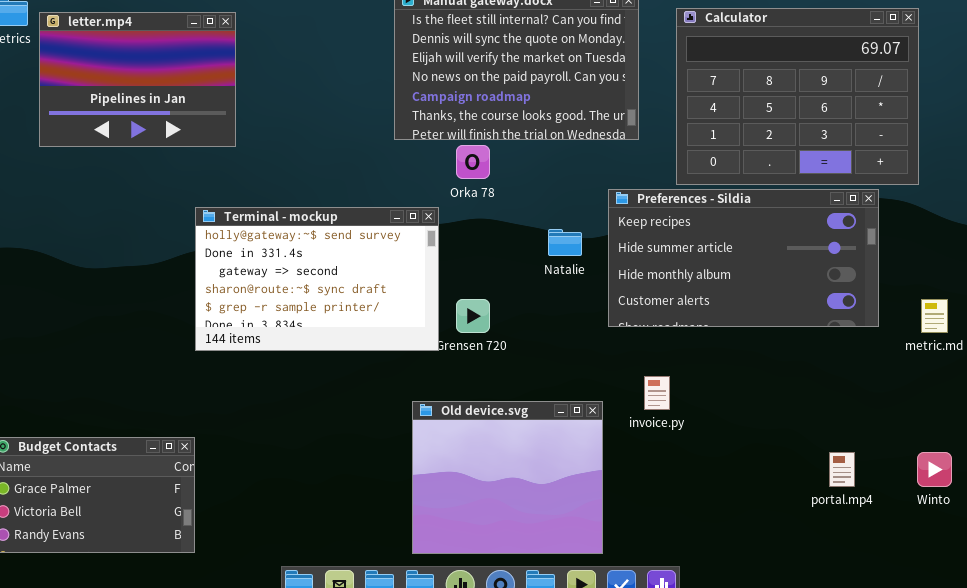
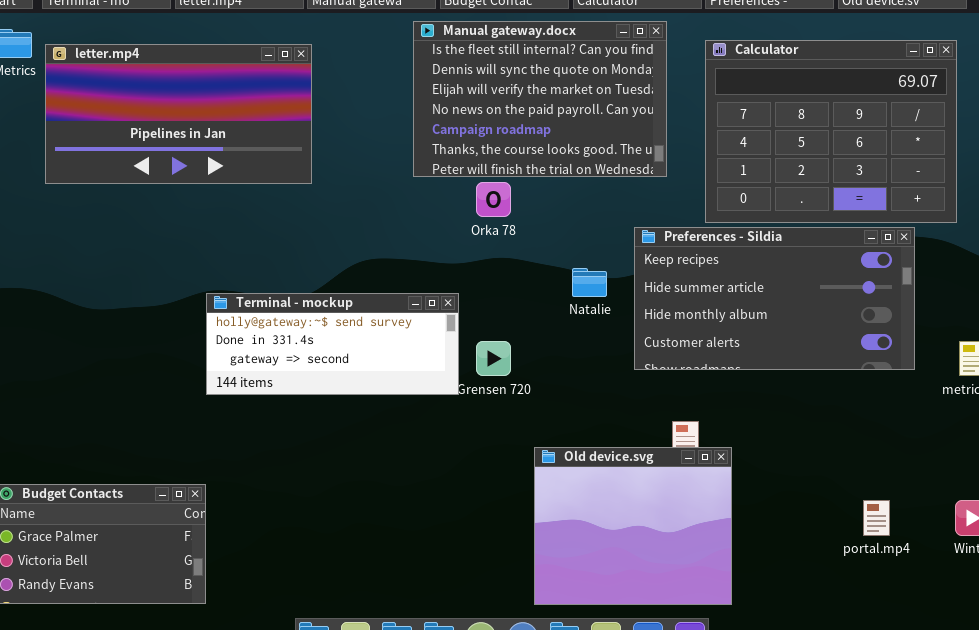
letter.mp4: [39,12,236,147] -> [45,44,312,184], resized
Terminal - mockup: [195,207,439,351] -> [206,293,459,395], resized
Old device.svg: [412,401,603,554] -> [534,447,732,605], moved

